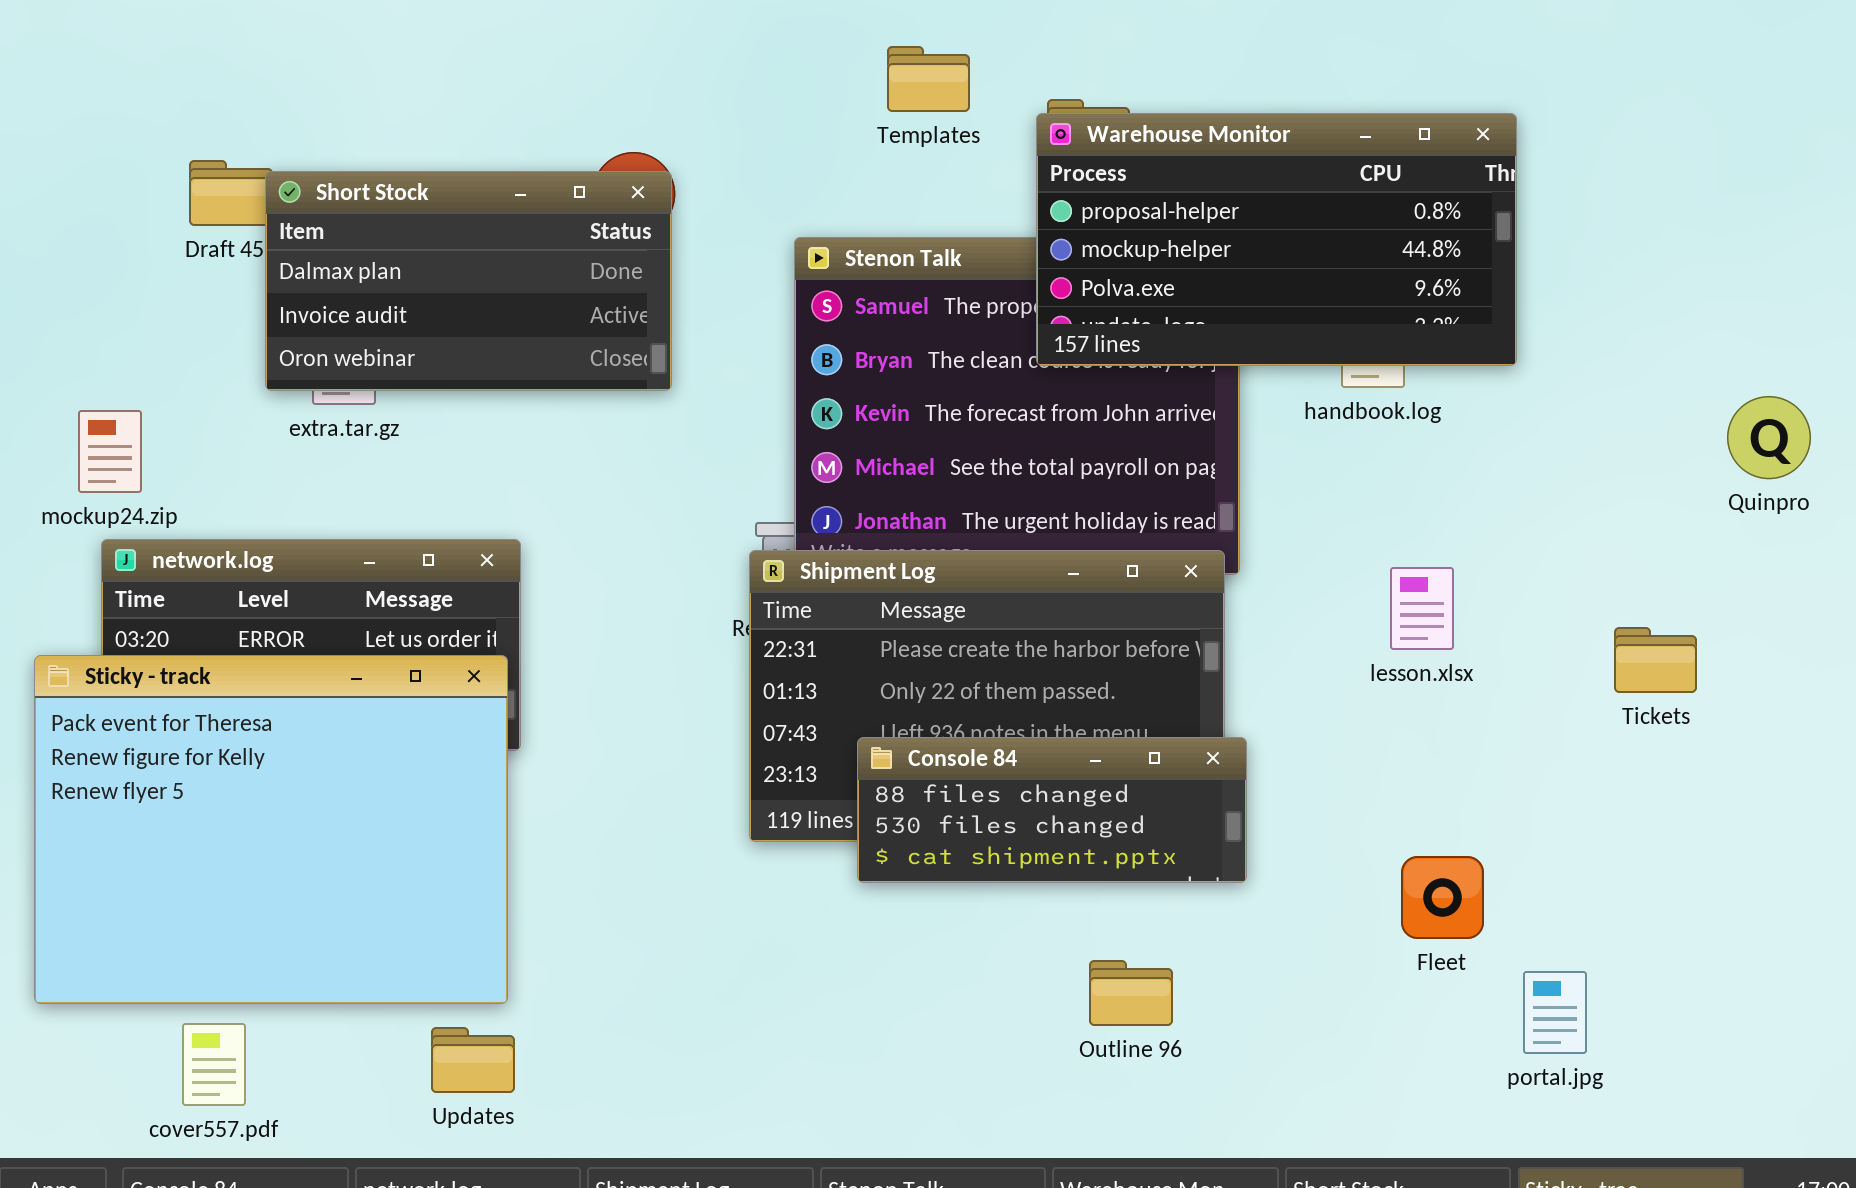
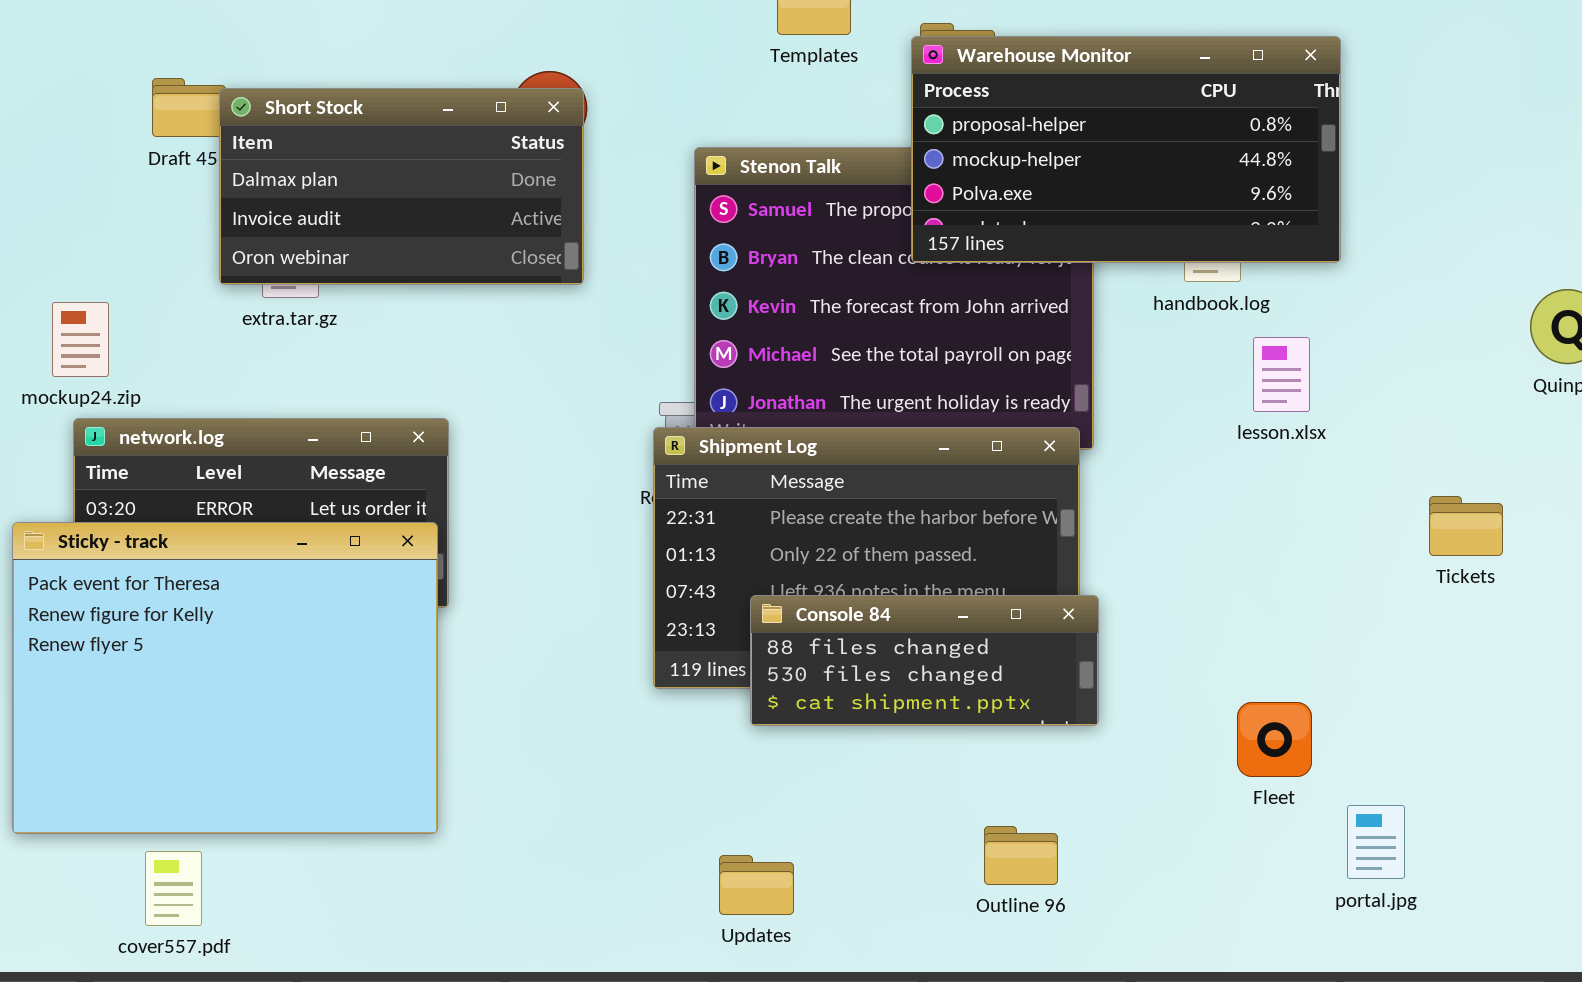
lesson.xlsx: [1390,567,1454,650] -> [1253,337,1310,412], moved
Outline 96: [1089,960,1173,1026] -> [984,826,1058,885], moved
Updates: [431,1027,515,1093] -> [719,855,794,915], moved

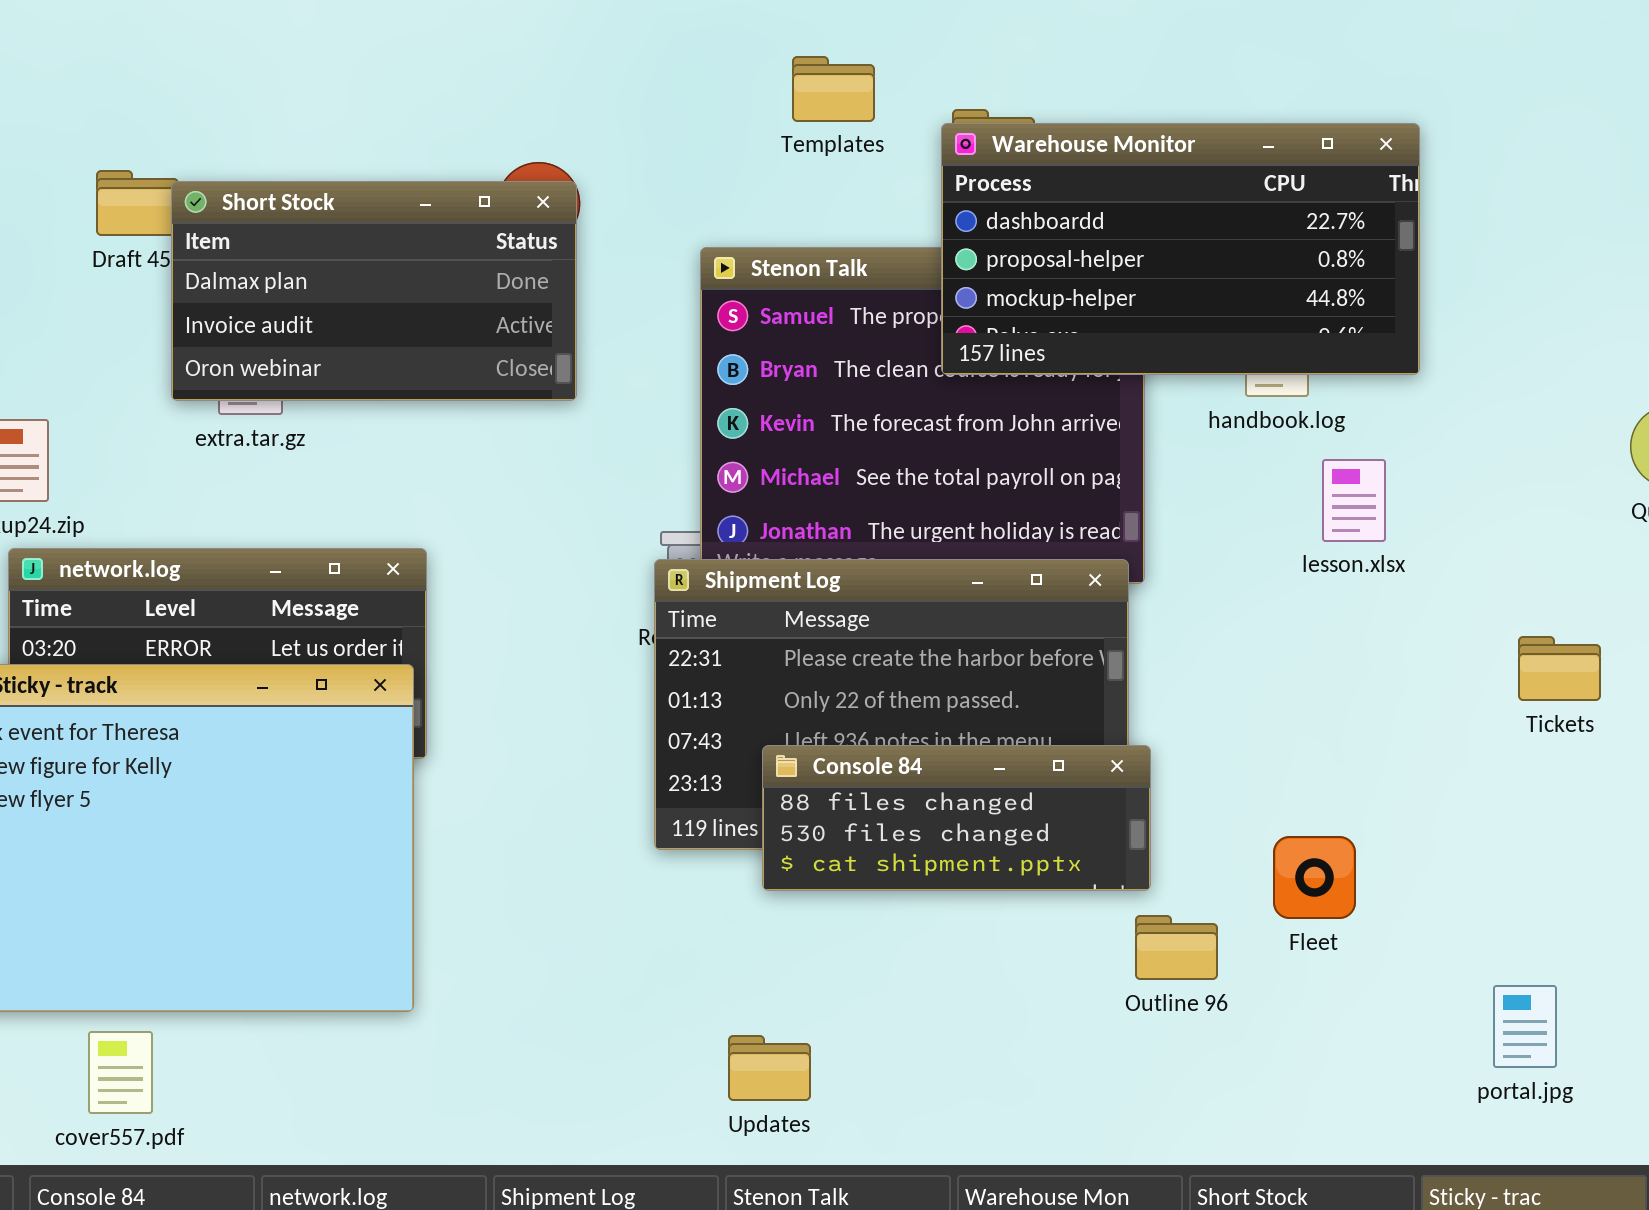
Warehouse Monitor: [911,36,1341,263] -> [941,123,1420,375], scrolled up 1 row
Fleet: [1237,702,1312,777] -> [1273,836,1356,919], moved
portal.jpg: [1347,805,1405,879] -> [1493,985,1557,1068], moved
Outline 96: [984,826,1058,885] -> [1135,915,1218,980], moved

